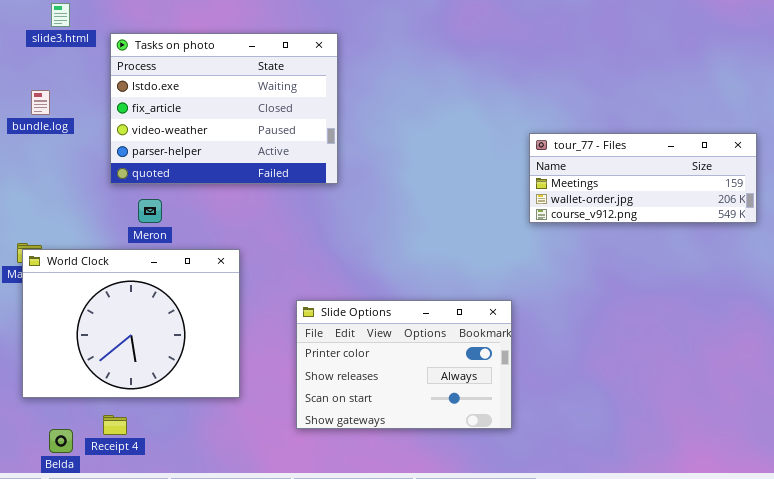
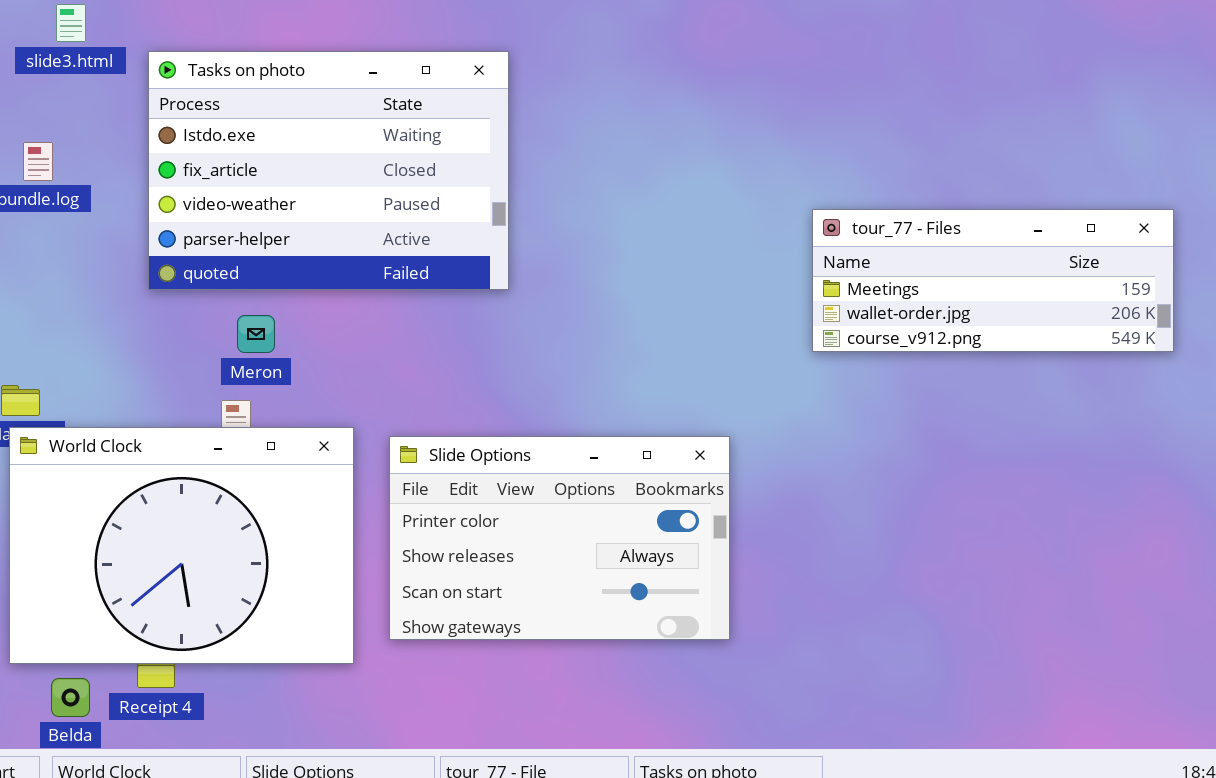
Meron: [138,199,162,223] -> [237,315,275,353], moved
World Clock: [22,249,240,398] -> [9,427,354,664], moved
Slide Options: [296,300,512,429] -> [389,436,730,640], moved

